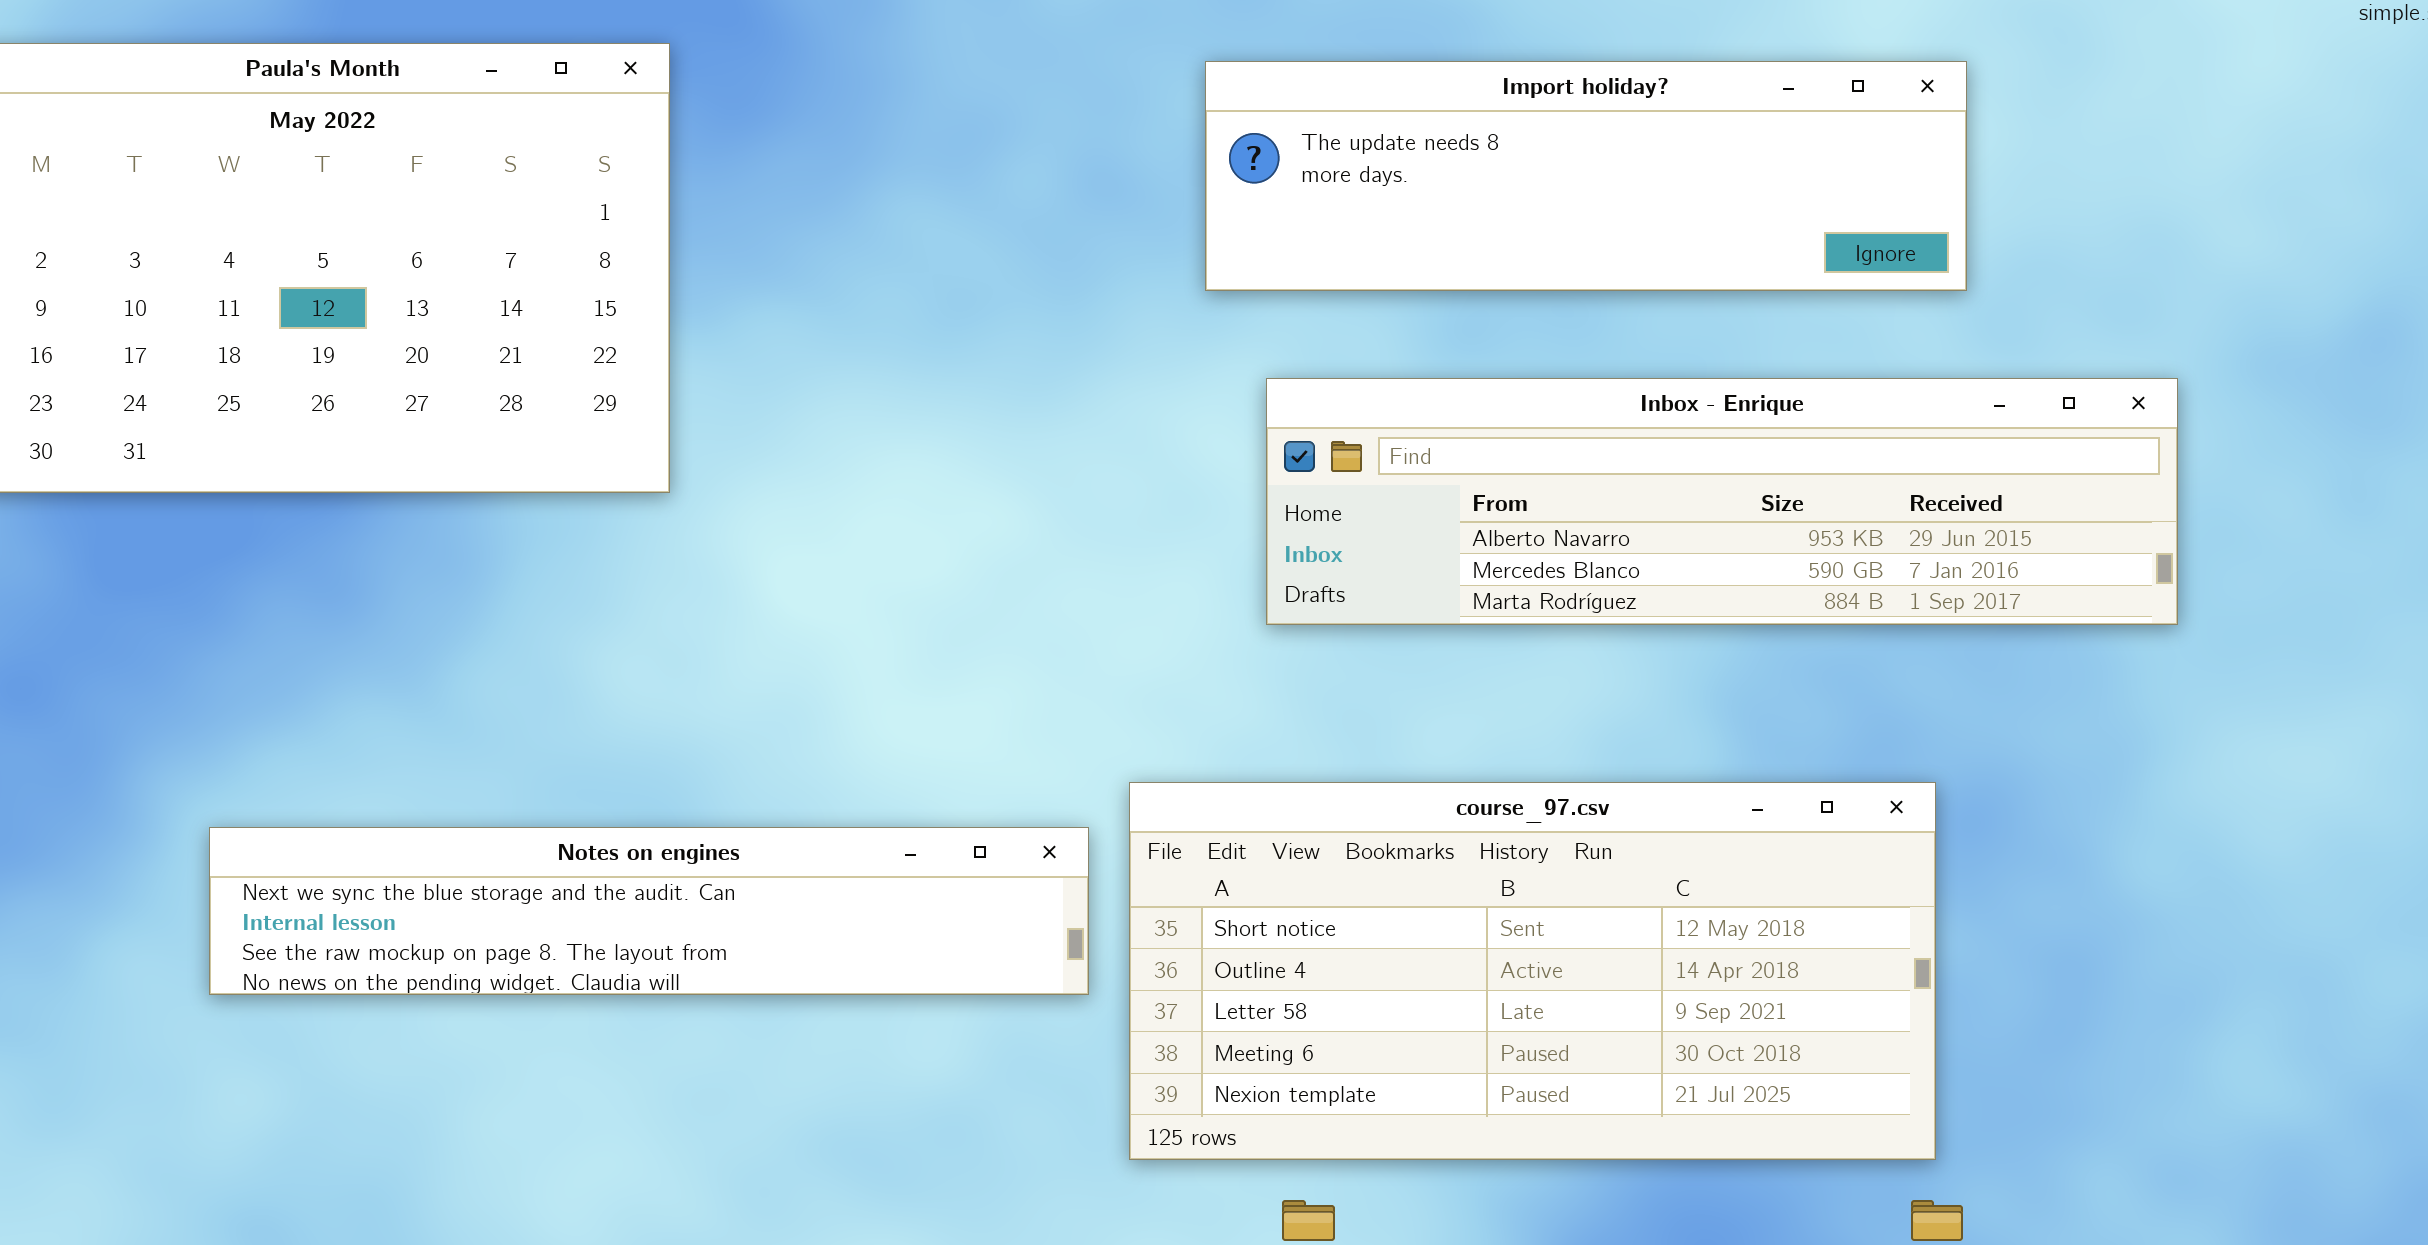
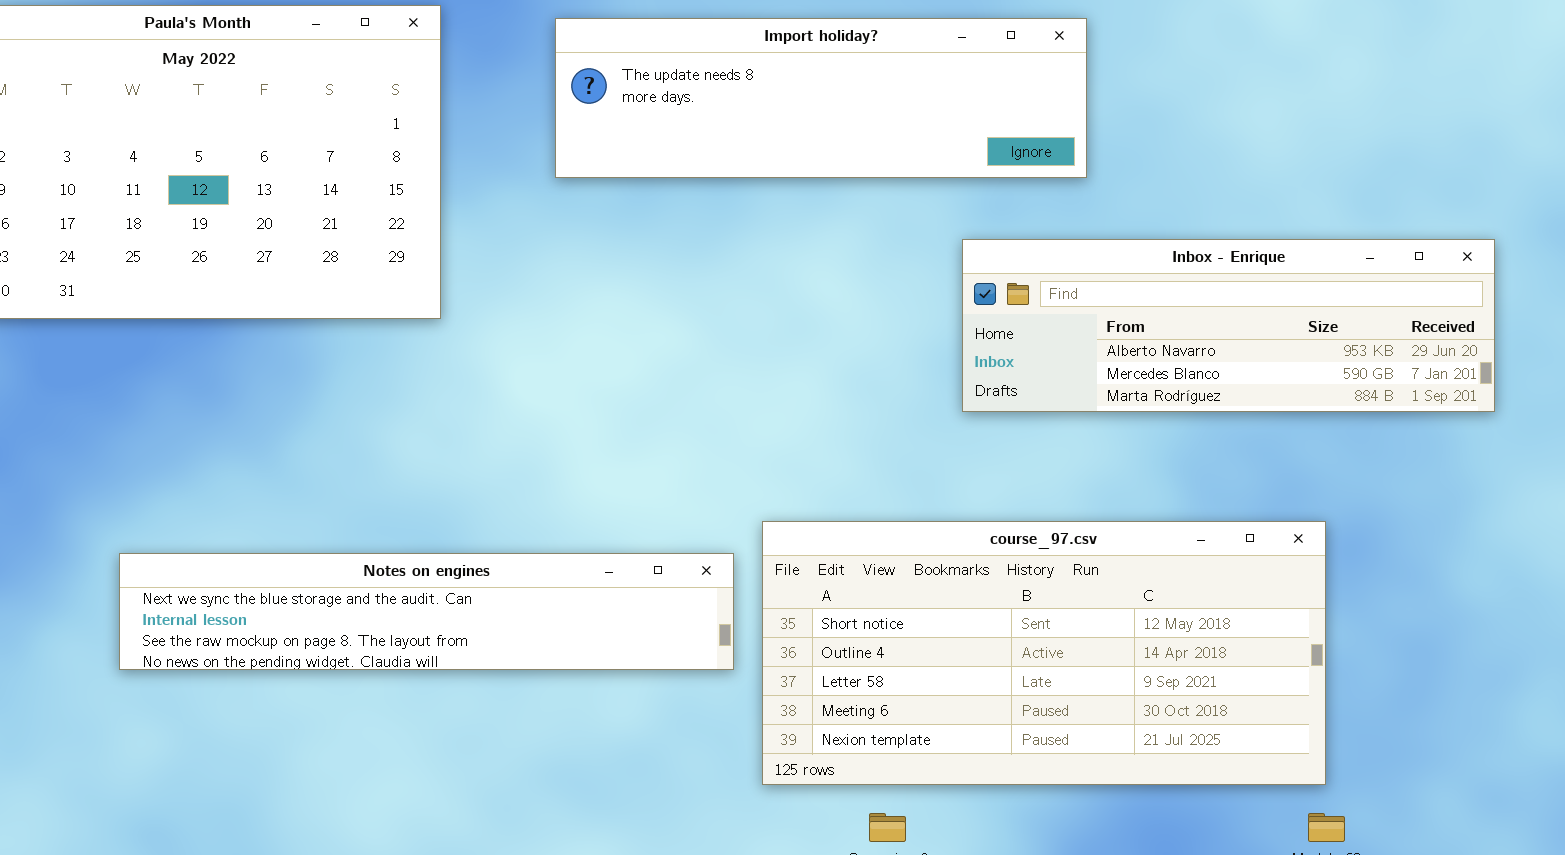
Import holiday?: [1205,61,1967,291] -> [555,18,1087,178], moved
Inbox - Enrique: [1266,378,2178,625] -> [962,239,1495,412], resized

